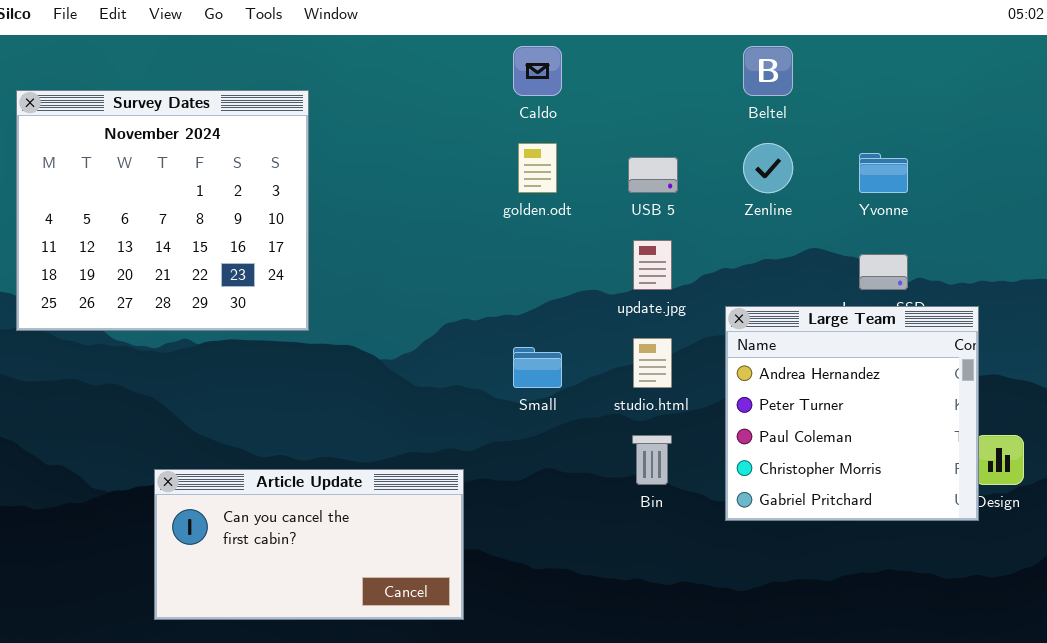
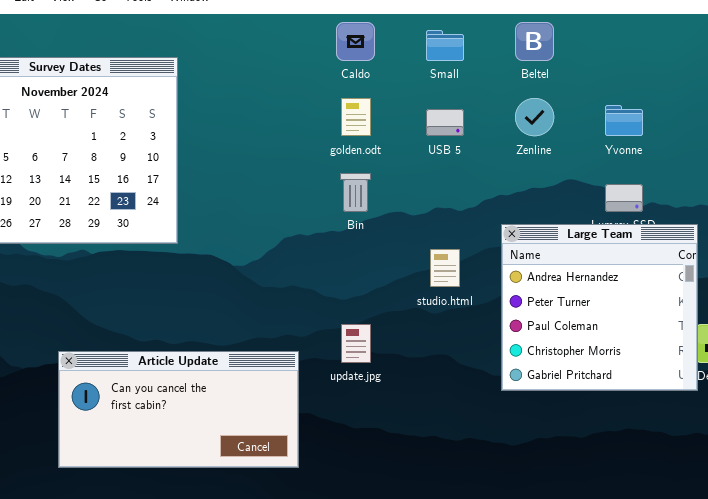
update.jpg: [633,240,672,290] -> [341,324,371,363], moved
Small: [513,347,562,388] -> [426,30,464,61], moved
Bin: [632,435,672,485] -> [340,173,371,212], moved

